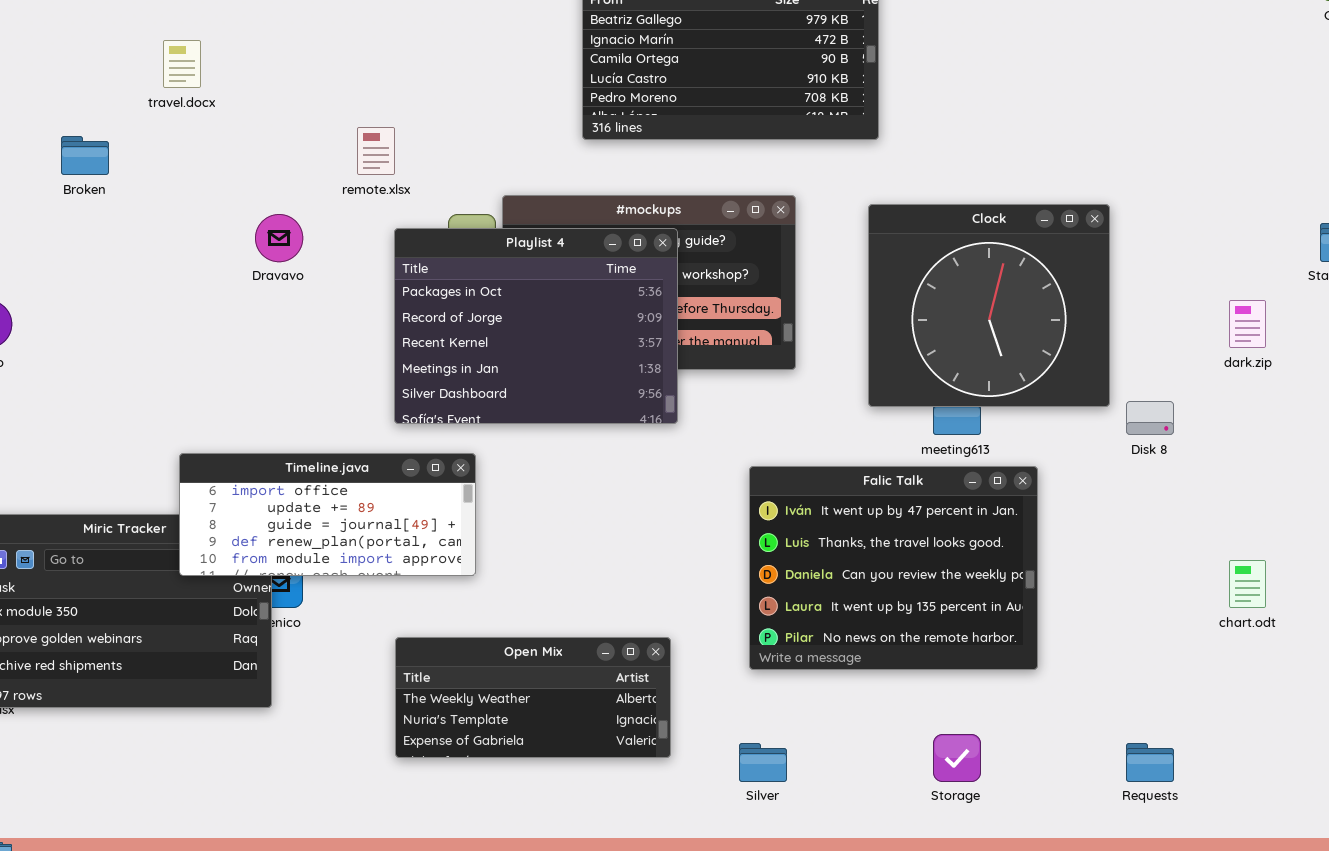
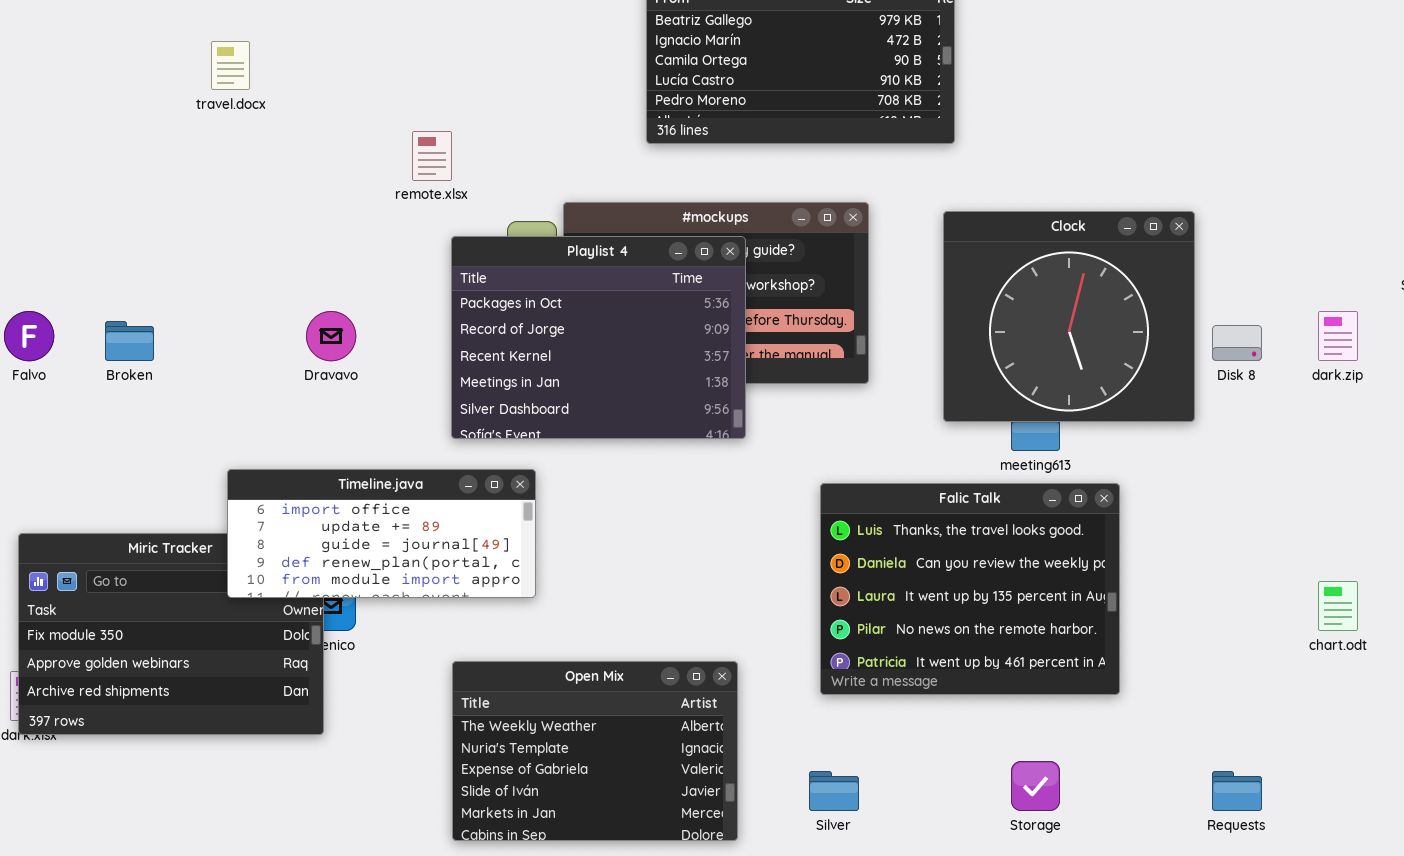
Broken: [61,136,109,175] -> [105,321,154,361], moved
Dravavo: [255,214,303,262] -> [306,311,356,361], moved
Disk 8: [1126,401,1174,435] -> [1212,325,1262,361], moved
Falic Talk: [749,466,1038,670] -> [820,483,1120,695], scrolled down 1 row
Open Mix: [395,637,671,758] -> [452,661,738,841], resized

